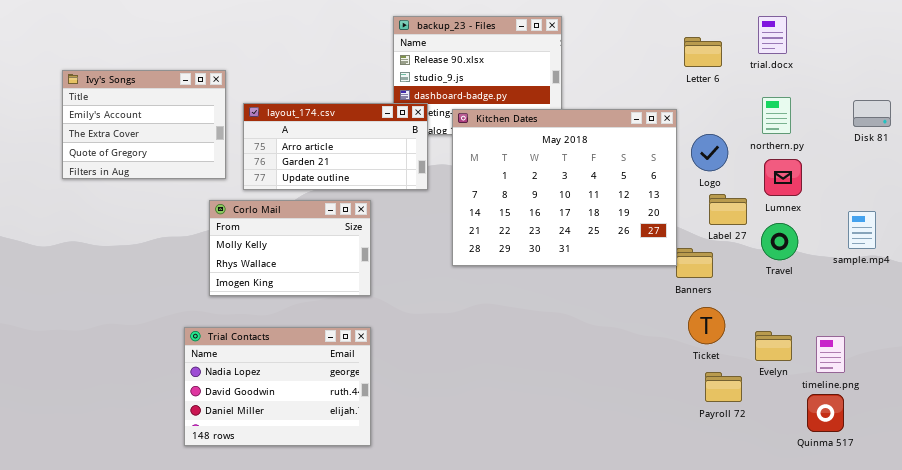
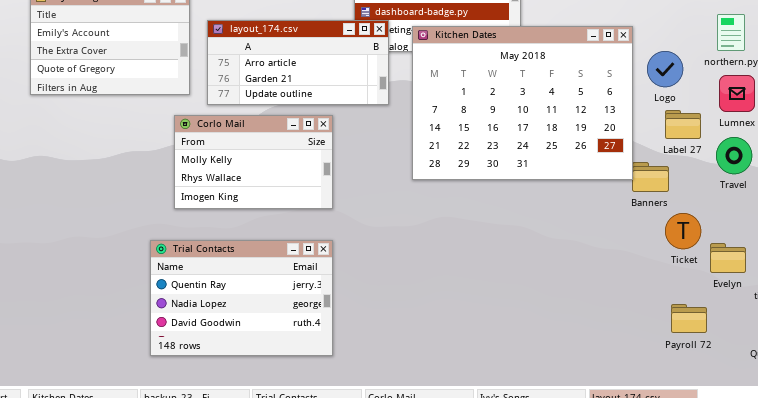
Ticket: [688,307,725,344] -> [665,213,701,249], moved
Trial Contacts: [184,327,371,446] -> [150,240,333,356], scrolled up 1 row
Payroll 72: [705,372,742,402] -> [671,304,707,333], moved

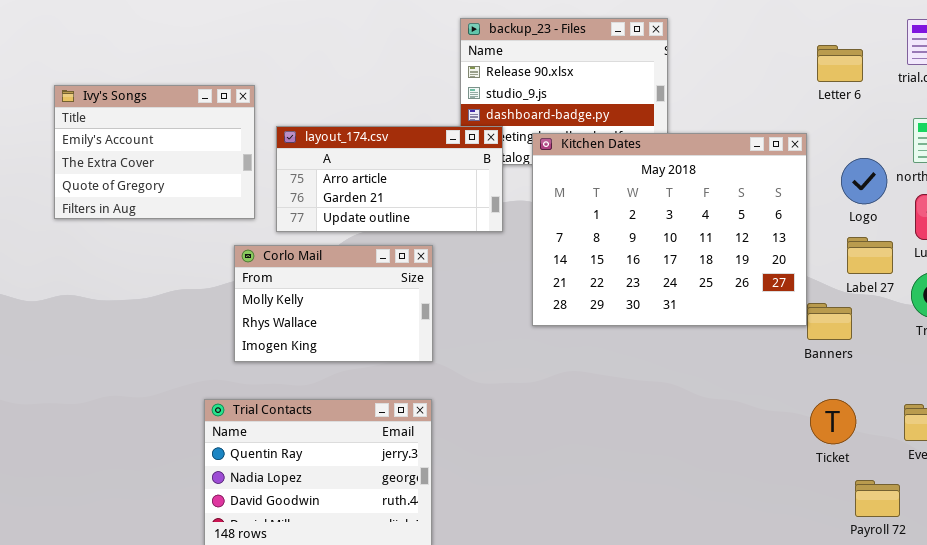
Logo: [647,51,683,87] -> [841,158,887,204], moved
Ticket: [665,213,701,249] -> [810,399,856,444], moved

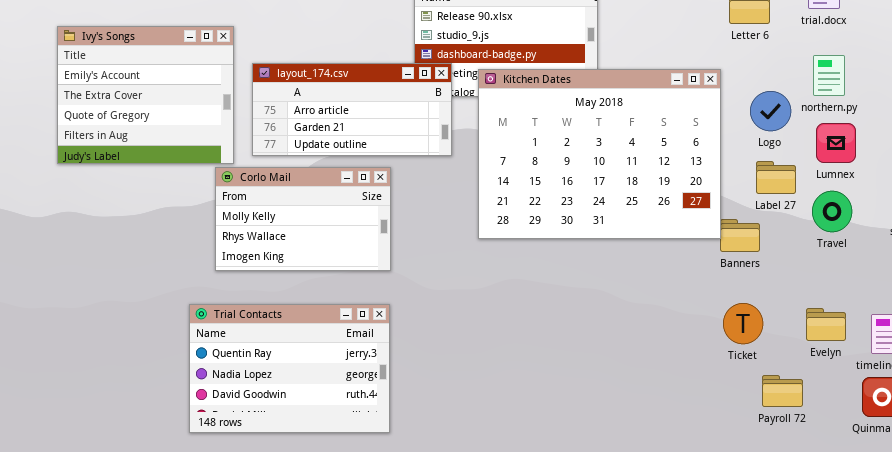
Ivy's Songs: [54,85,255,219] -> [57,26,234,164], resized

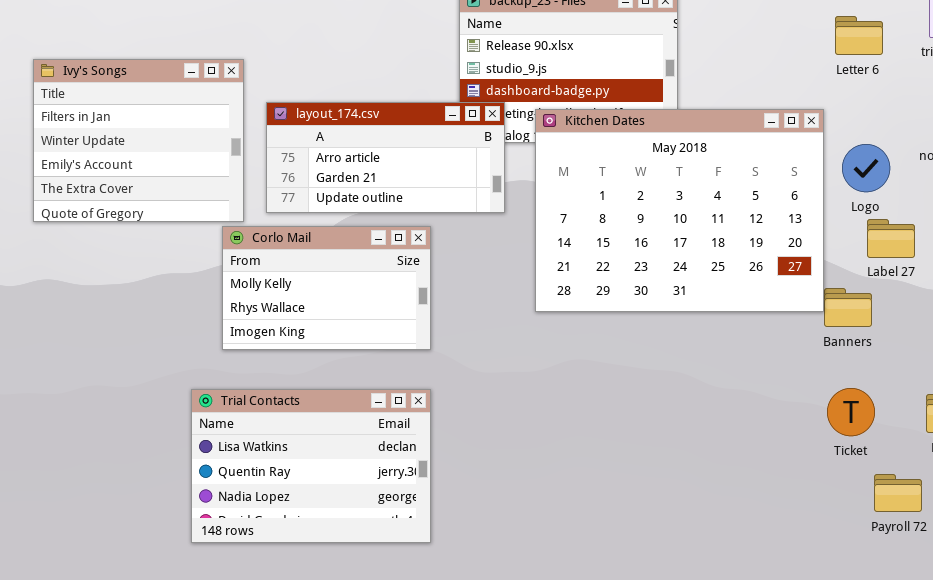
Ivy's Songs: [57,26,234,164] -> [33,59,244,222], scrolled up 2 rows
Logo: [750,91,791,131] -> [842,144,890,192], moved
Trial Contacts: [189,304,390,433] -> [191,389,431,543], scrolled up 1 row

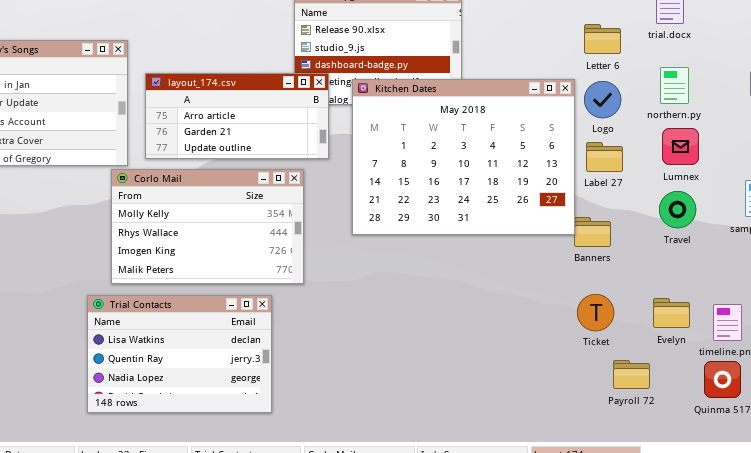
Letter 6: [835,16,883,55] -> [584,24,621,54], moved
Logo: [842,144,890,192] -> [584,81,621,118], moved
Label 27: [867,219,915,258] -> [586,142,623,172], moved
Corlo Mail: [222,226,431,350] -> [111,169,304,284], resized

